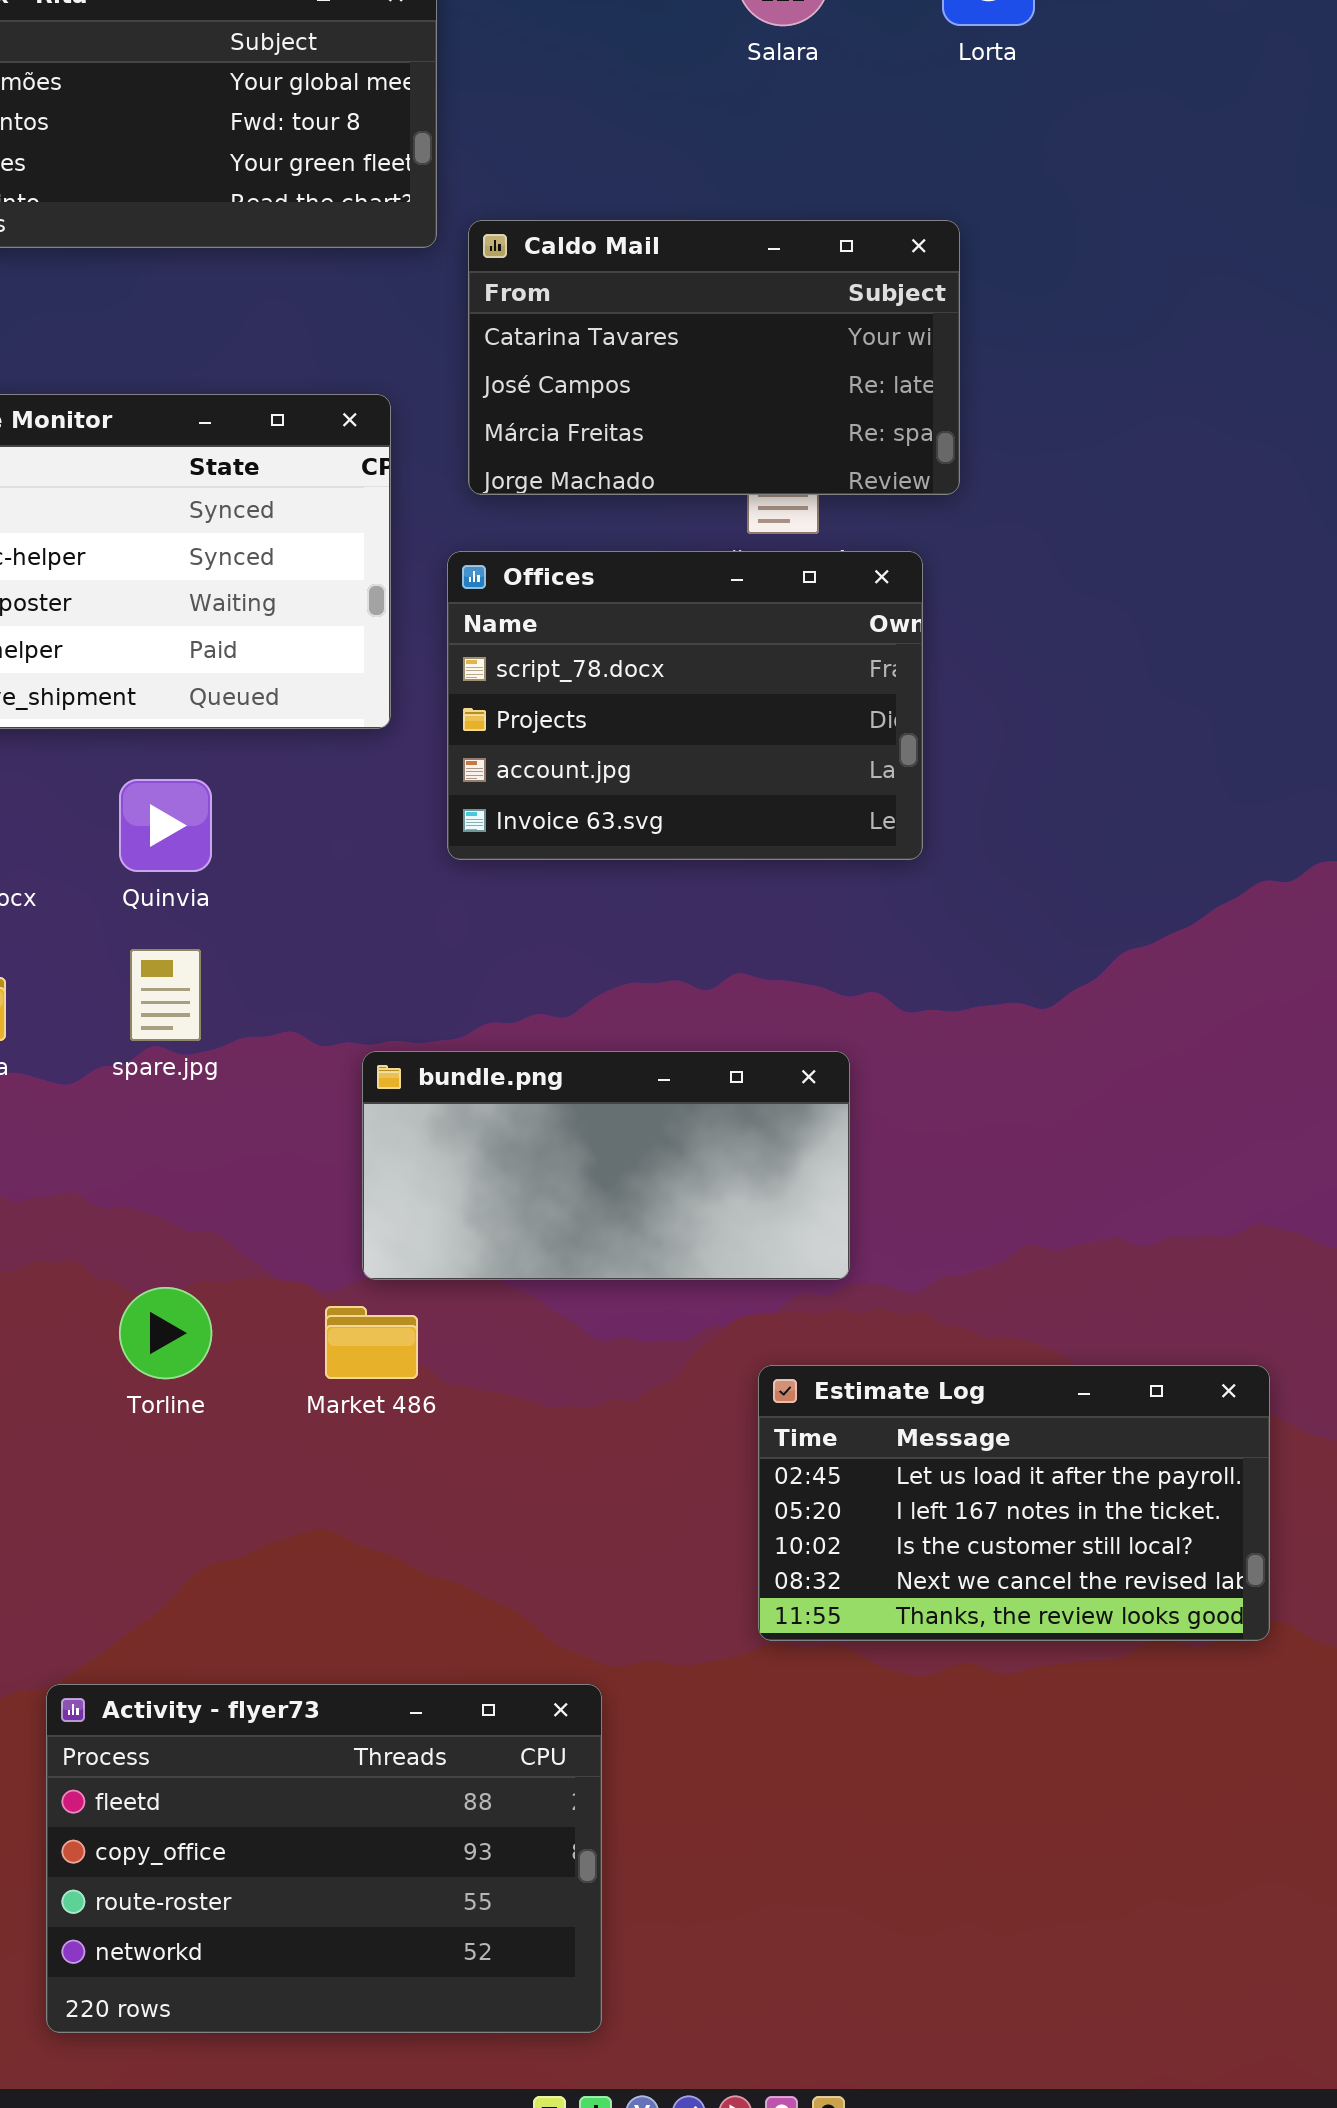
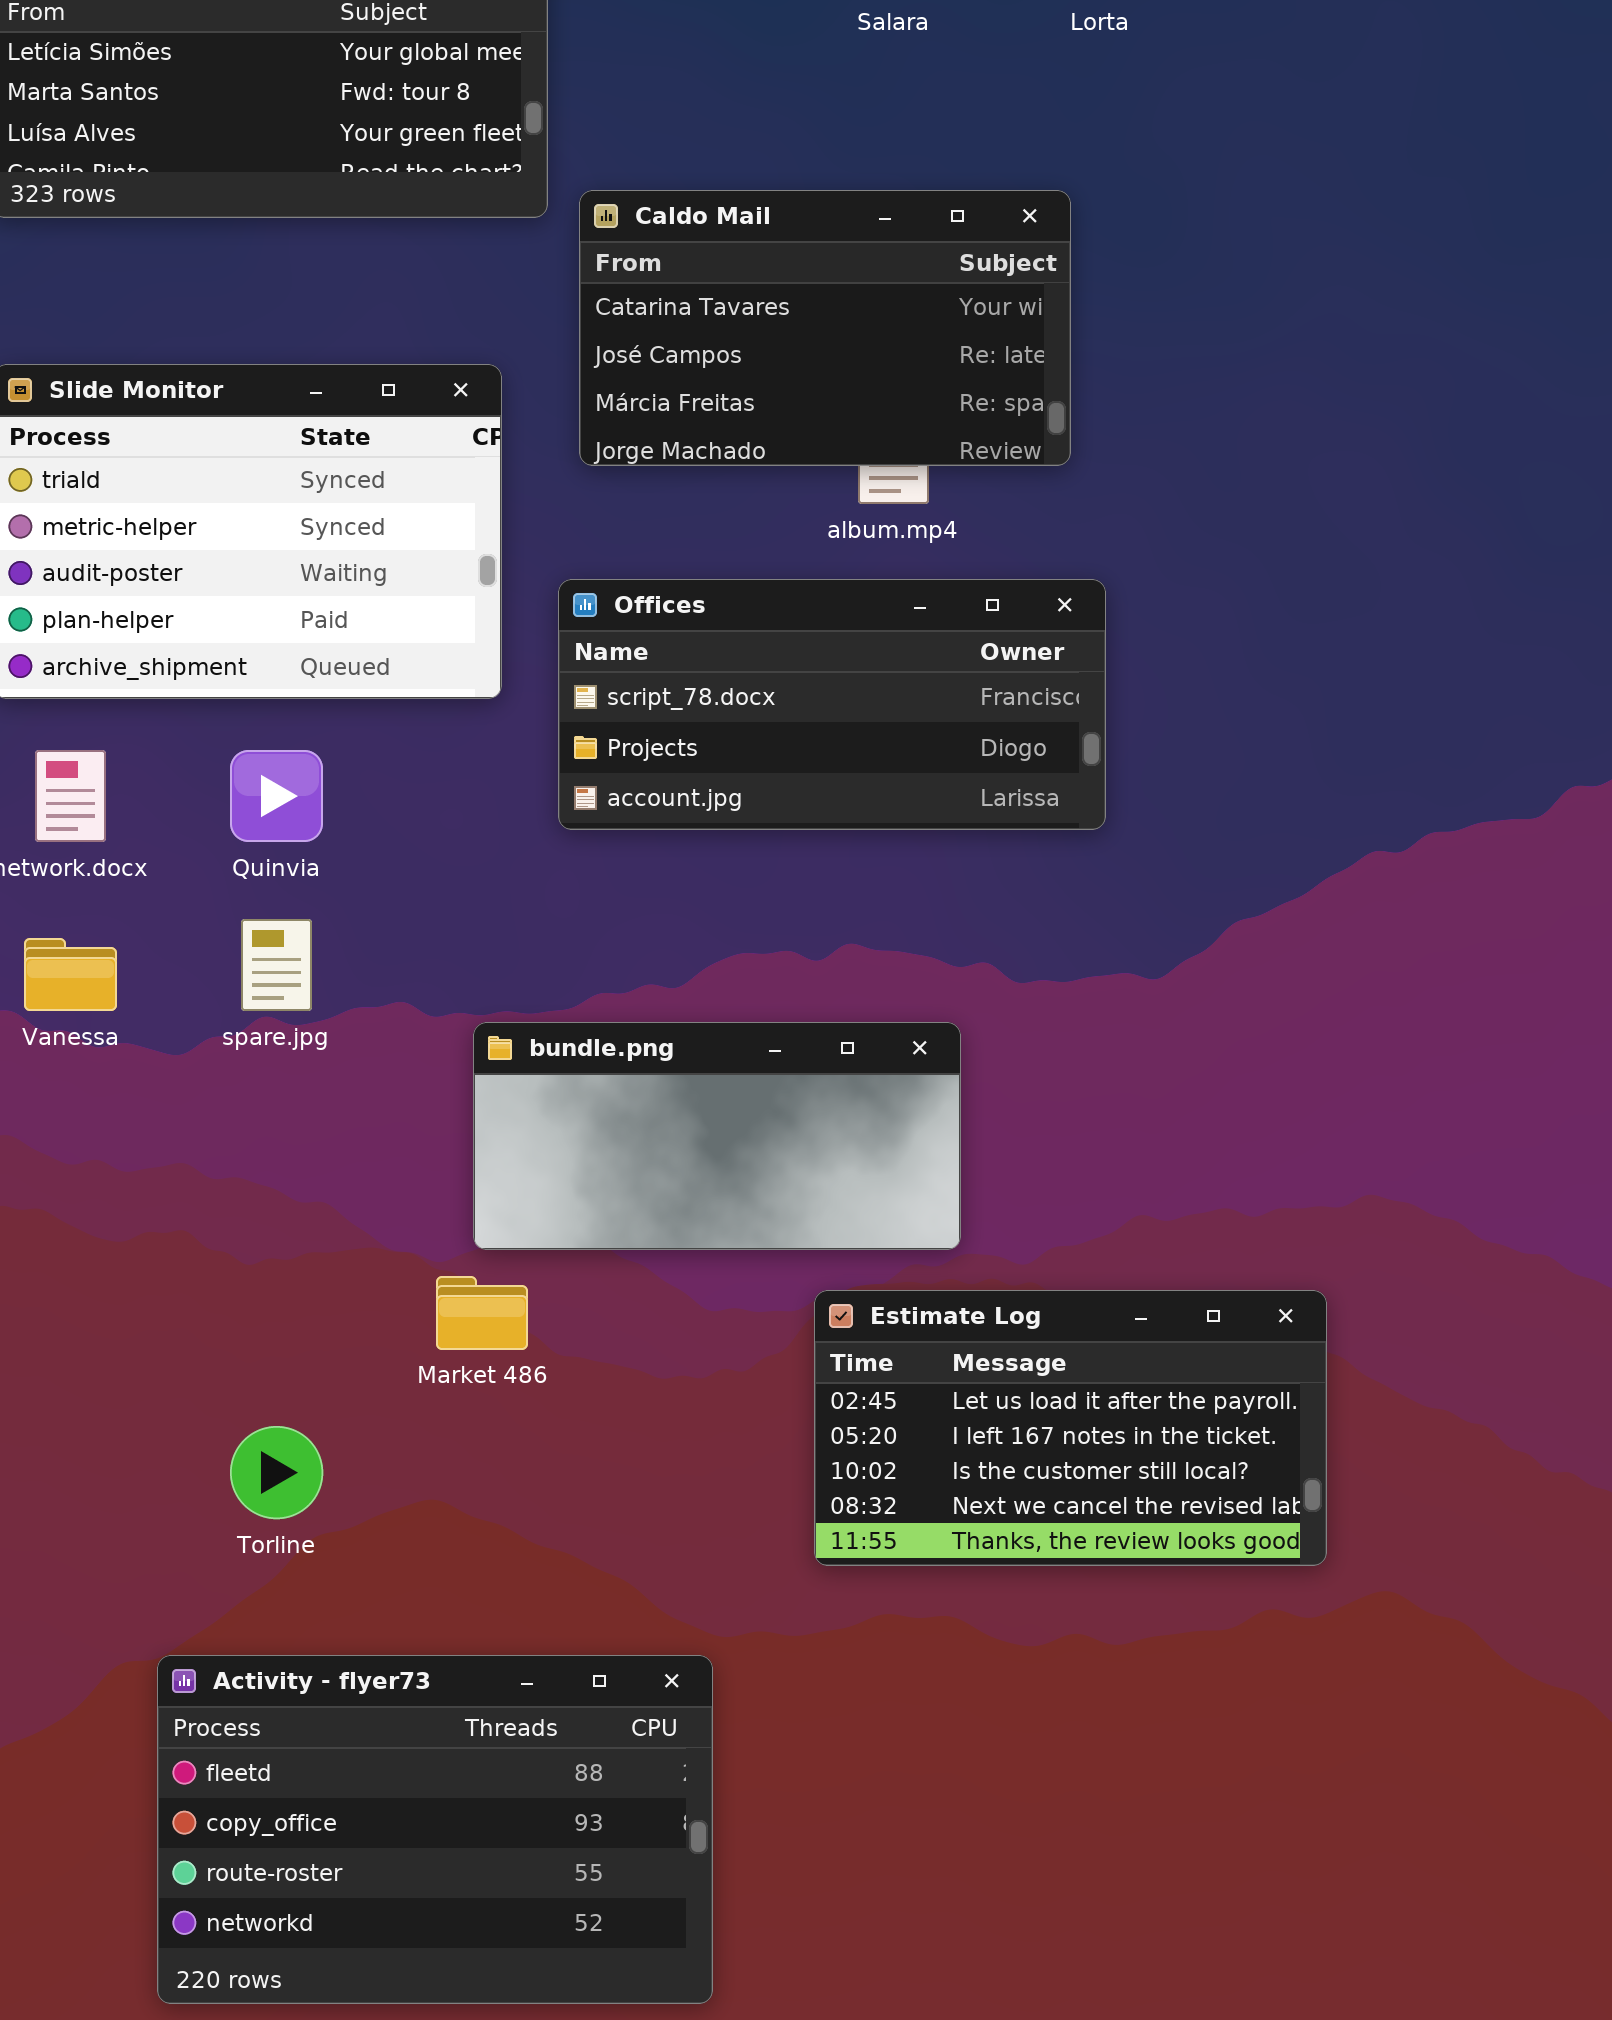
Offices: [447,551,923,860] -> [558,579,1106,830], resized
Torline: [119,1287,212,1379] -> [230,1426,323,1519], moved
Estimate Log: [758,1365,1270,1641] -> [814,1290,1327,1566], moved

